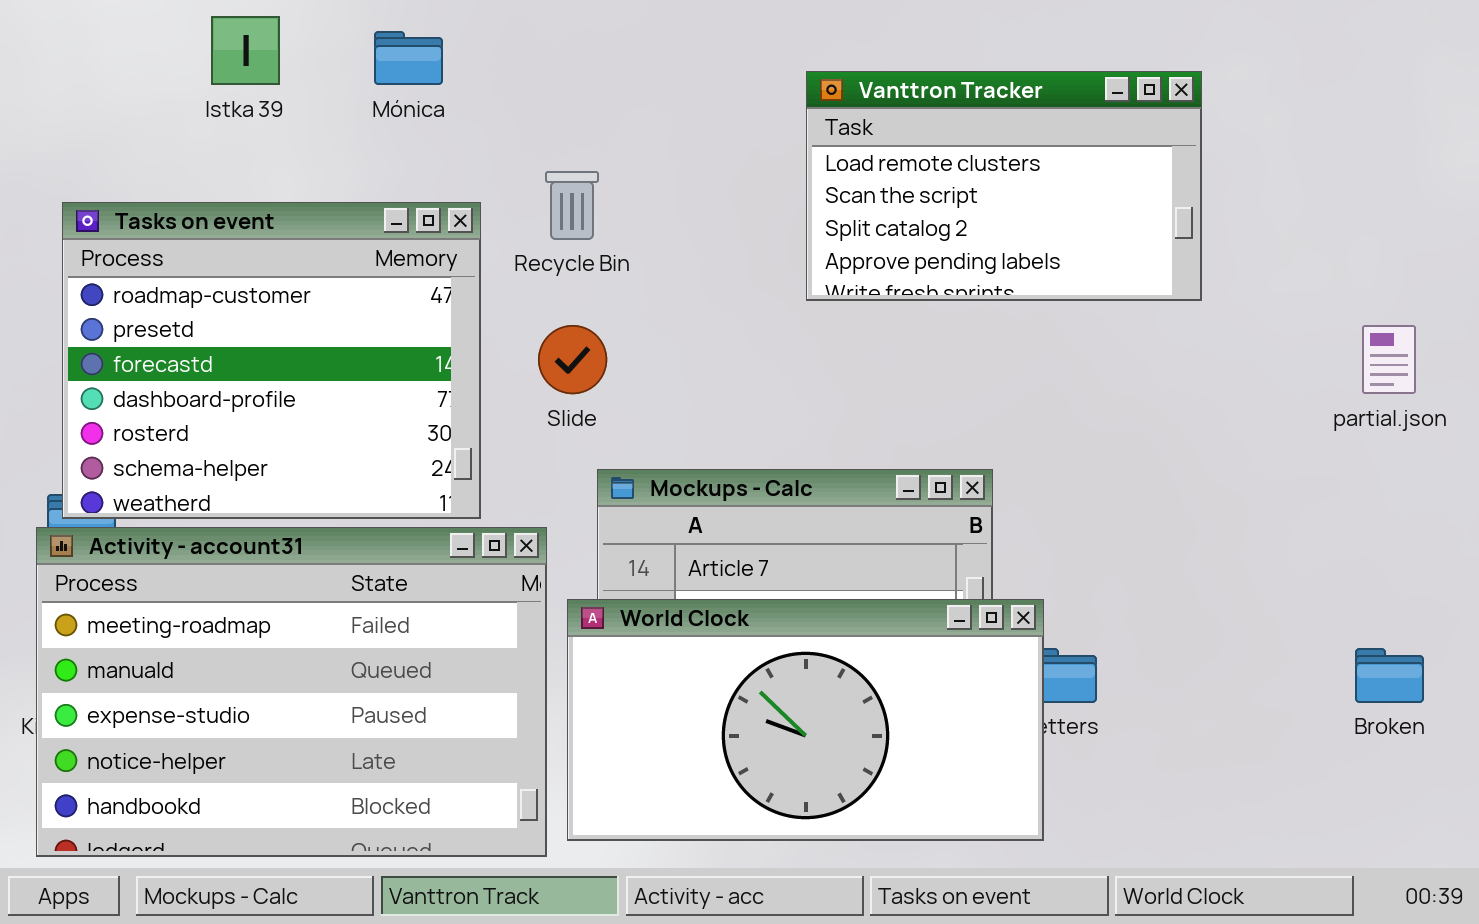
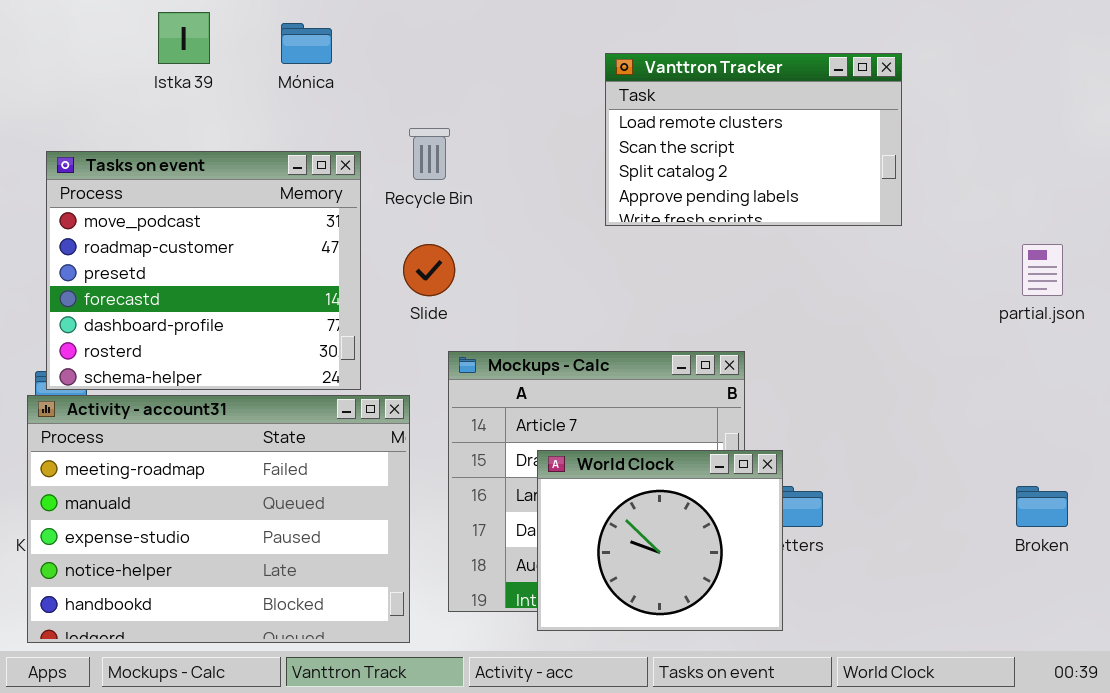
Tasks on event: [62,202,481,519] -> [46,151,361,390], scrolled up 1 row
World Clock: [567,599,1044,841] -> [537,450,783,631], resized

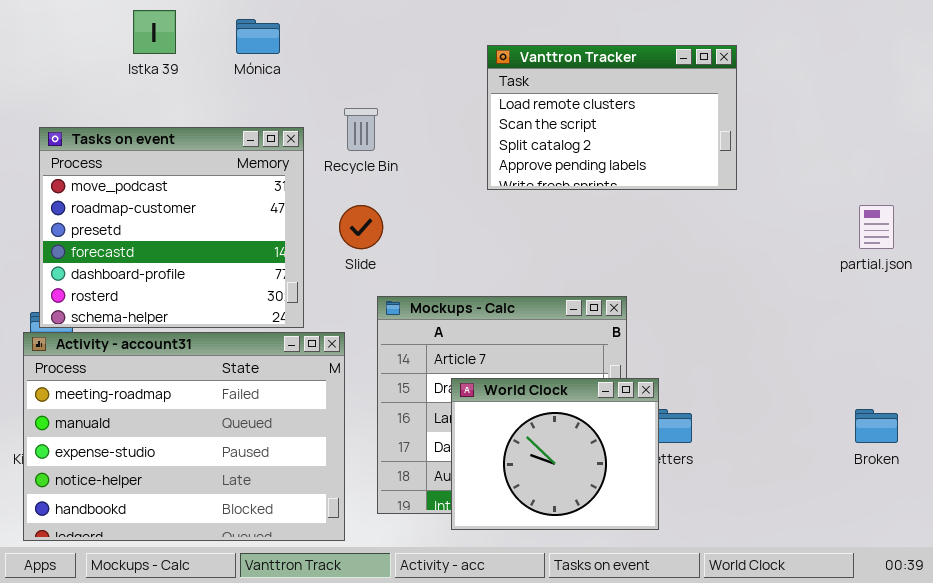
Vanttron Tracker: [605,53,902,226] -> [487,45,737,190], moved

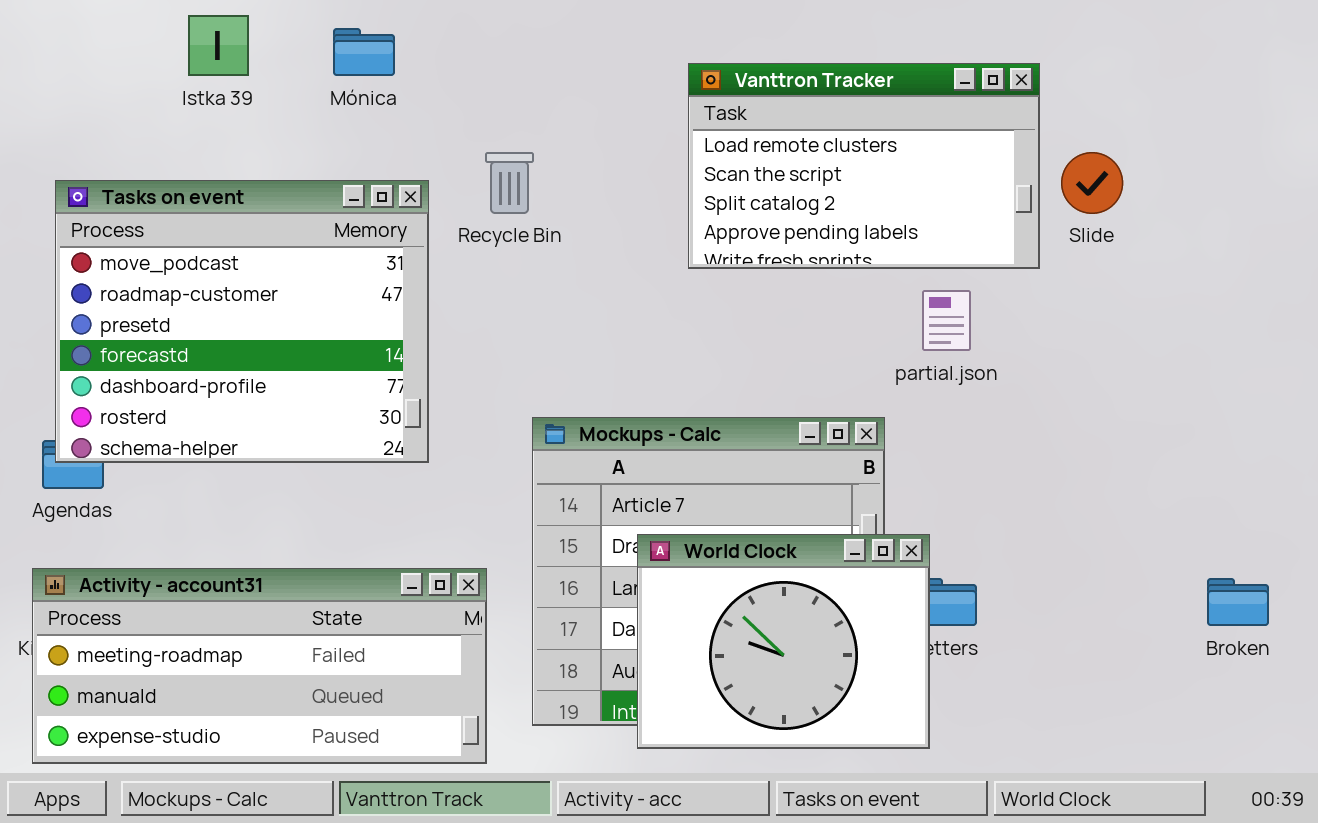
Slide: [339,205,383,249] -> [1061,152,1123,214], moved
partial.json: [859,205,894,249] -> [922,290,971,351], moved
Activity - account31: [23,332,345,541] -> [32,568,487,764], resized

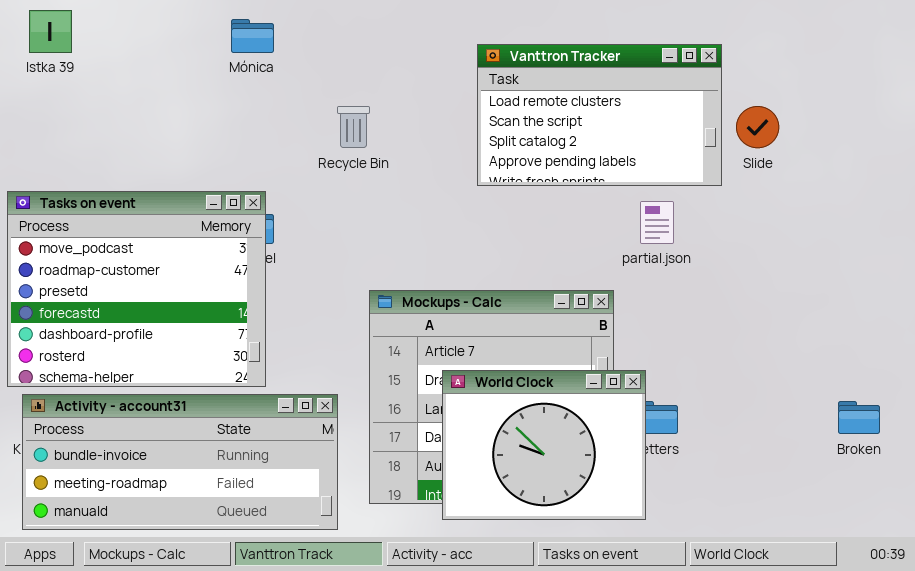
Istka 39: [188,15,249,76] -> [29,10,72,53], moved
Tasks on event: [55,180,429,463] -> [7,191,266,387], moved
Activity - account31: [32,568,487,764] -> [22,394,338,530], scrolled up 1 row

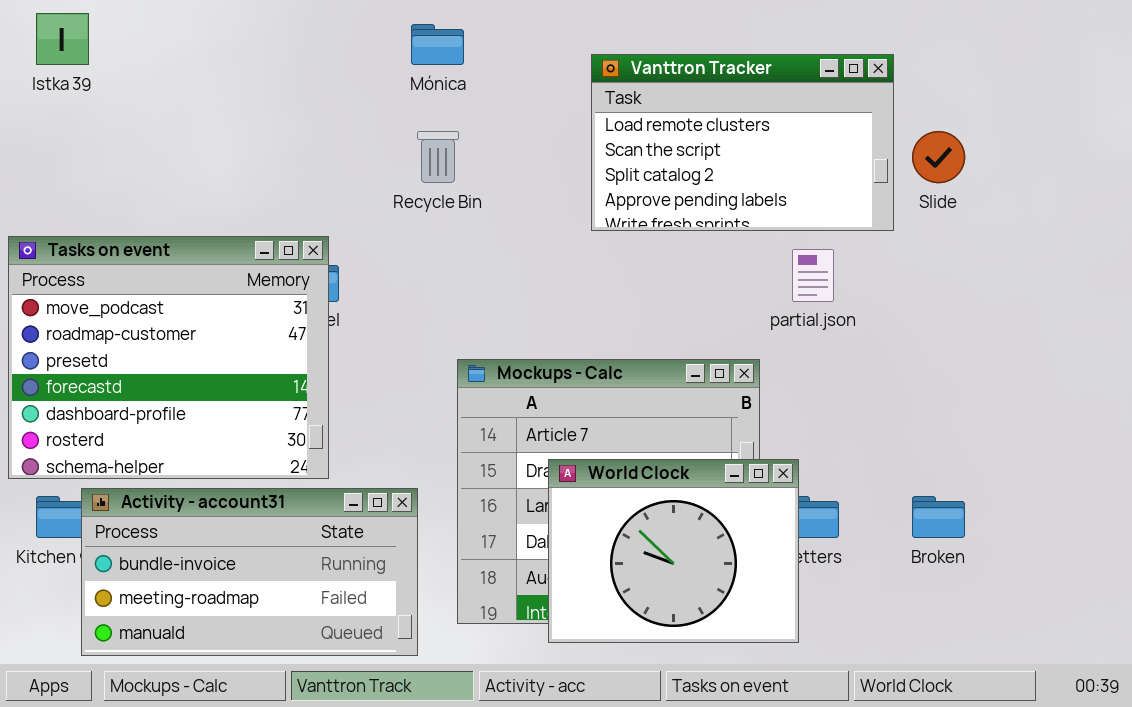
Mónica: [231,19,274,53] -> [411,24,464,65], moved
Activity - account31: [22,394,338,530] -> [81,488,418,656], resized
Broken: [838,401,880,434] -> [912,496,965,538], moved

